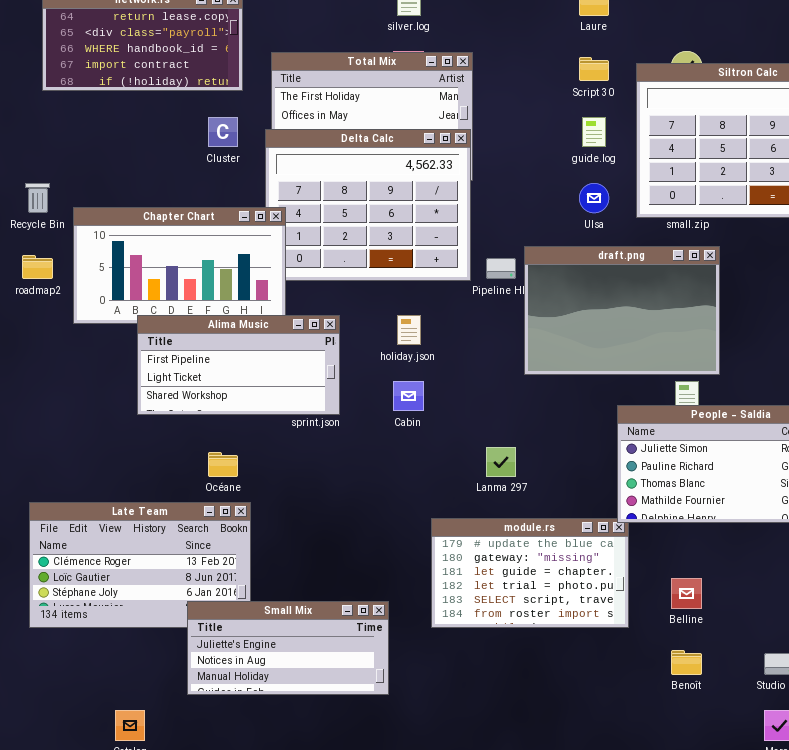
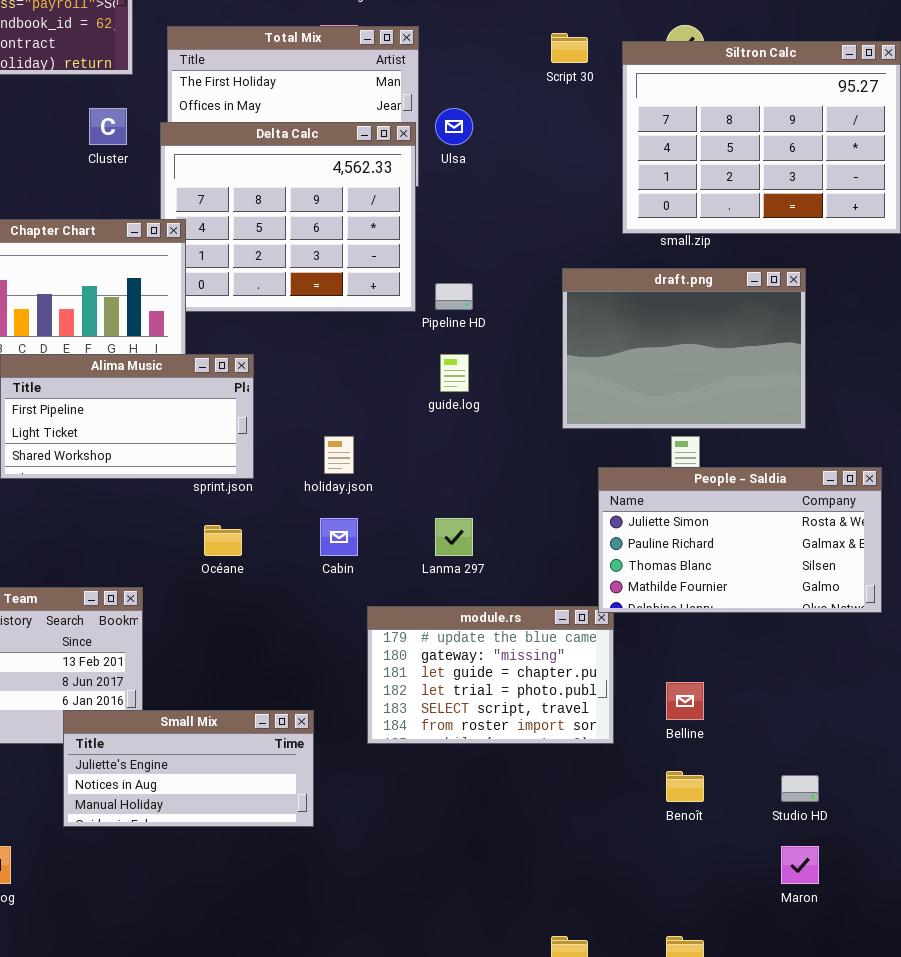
guide.log: [582,117,606,147] -> [440,354,469,392], moved
Ulsa: [579,183,609,213] -> [435,108,473,145], moved
draft.png: [524,246,720,375] -> [562,268,806,429], moved
holiday.json: [397,315,421,345] -> [324,436,354,474], moved
Cabin: [393,381,424,411] -> [320,518,358,556], moved
Océane: [208,452,238,477] -> [204,525,242,556], moved

